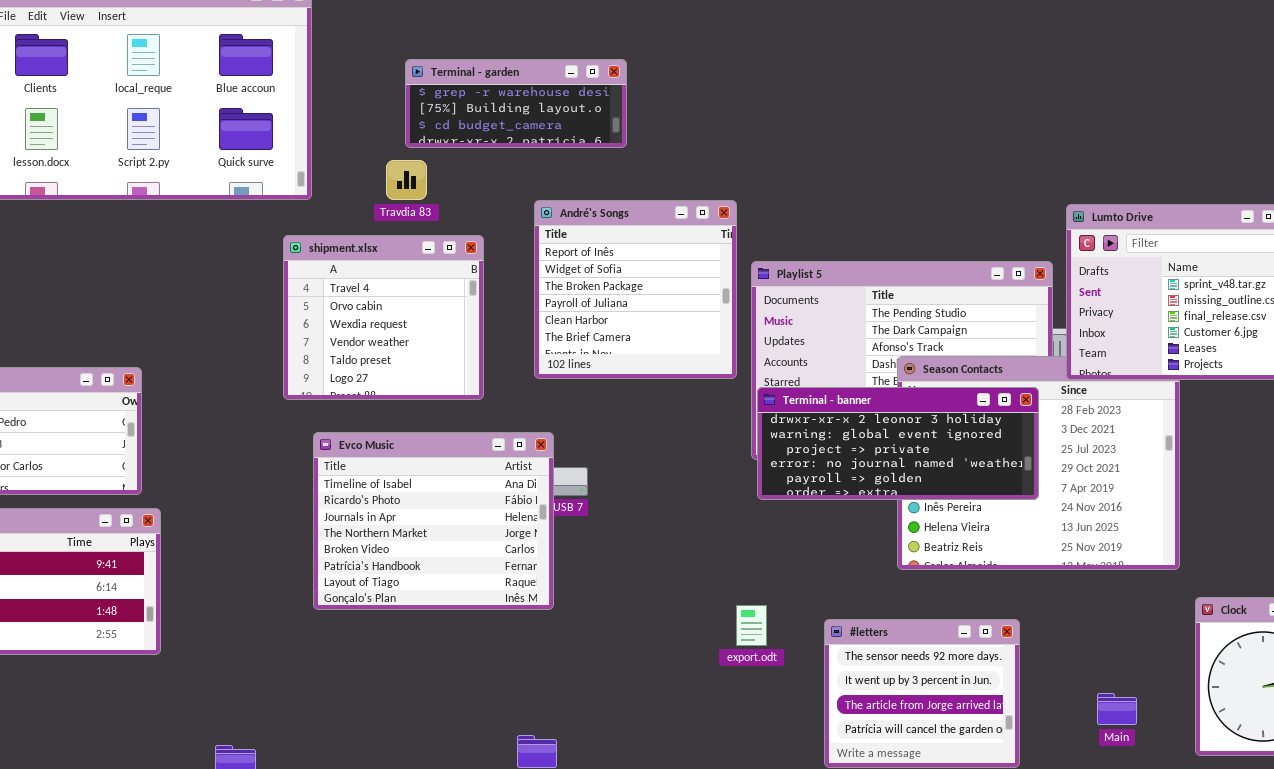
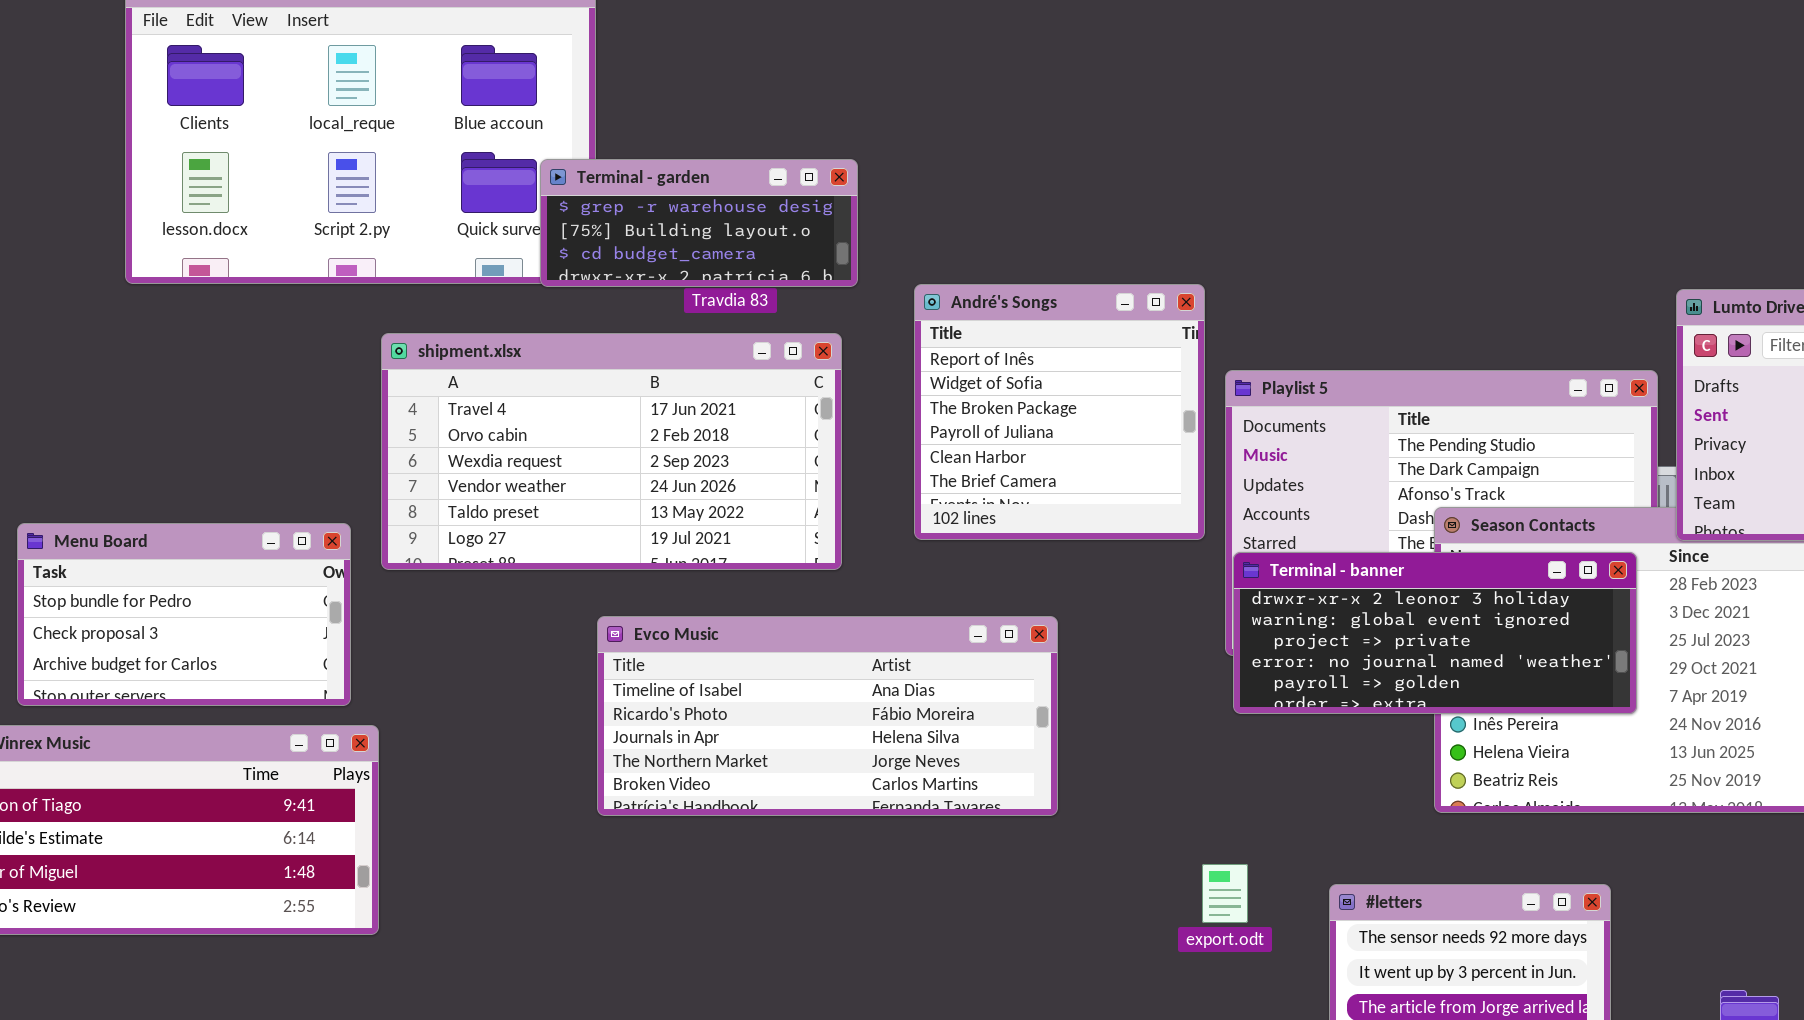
Terminal - garden: [405,59,627,148] -> [540,159,858,287], moved
shipment.xlsx: [283,235,484,400] -> [381,333,842,570], resized
Evco Music: [313,432,554,610] -> [597,616,1058,816], resized

